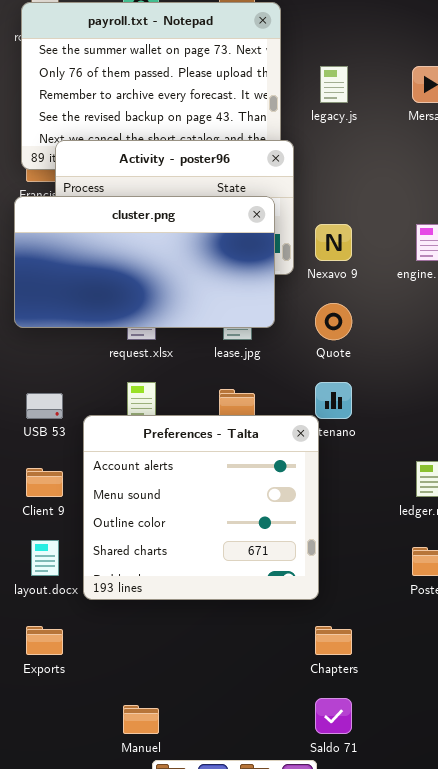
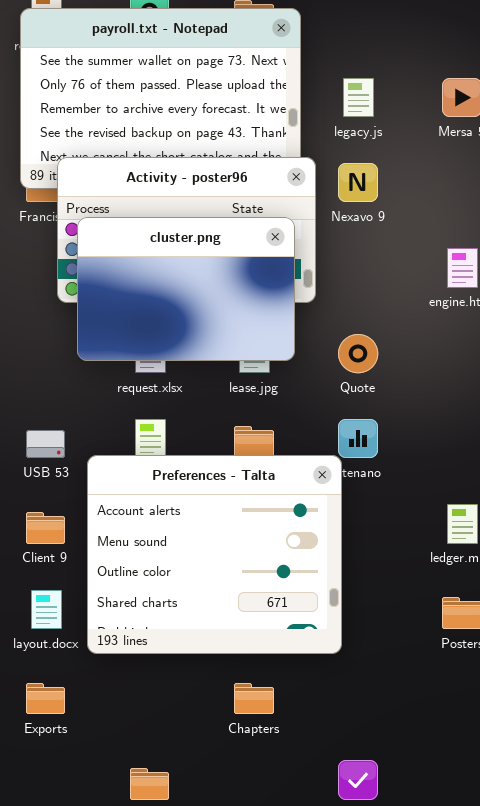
cluster.png: [14,196,275,328] -> [77,217,295,361], resized
Nexavo 9: [315,224,352,261] -> [338,163,378,202], moved
Chapters: [315,626,352,655] -> [234,683,274,714], moved

